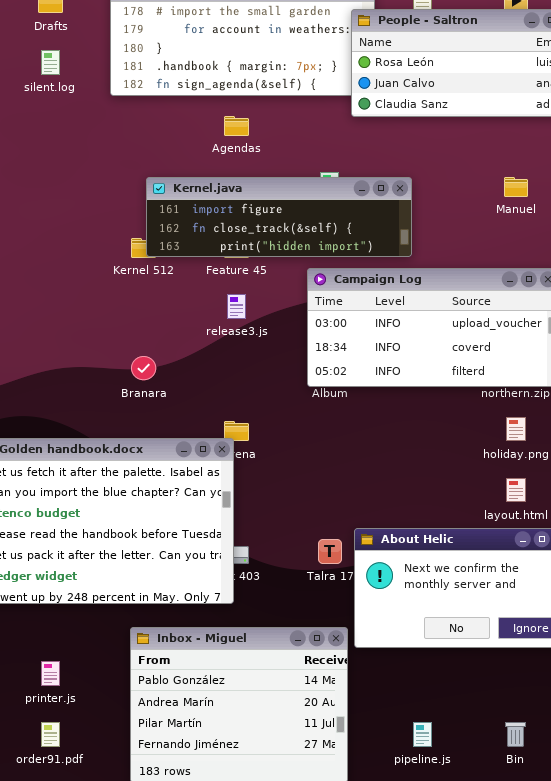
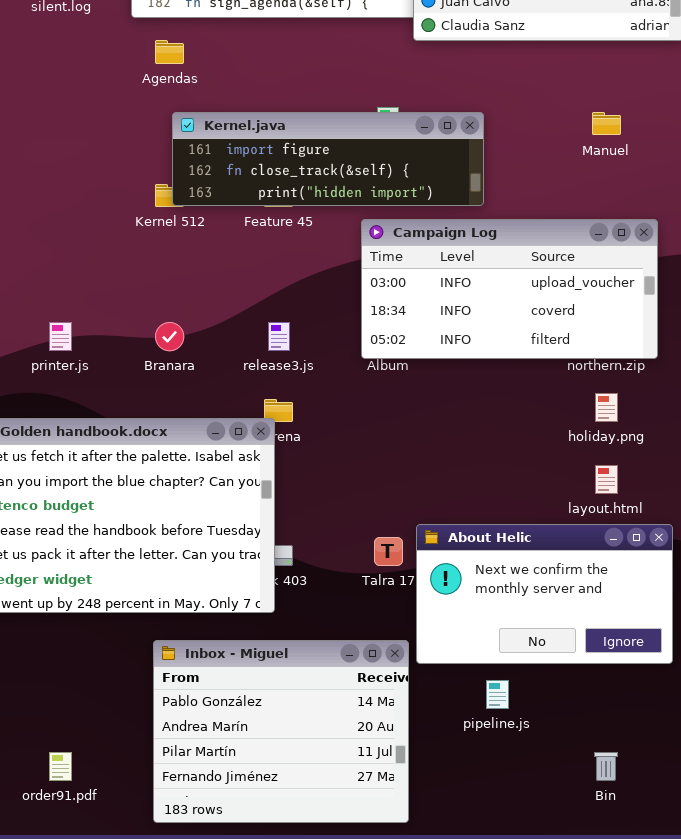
Agendas: [224,116,249,136] -> [155,40,184,64], moved
release3.js: [227,294,246,319] -> [268,322,290,351], moved
printer.js: [41,661,60,686] -> [49,322,72,351], moved
pipeline.js: [413,722,432,747] -> [486,680,509,709], moved

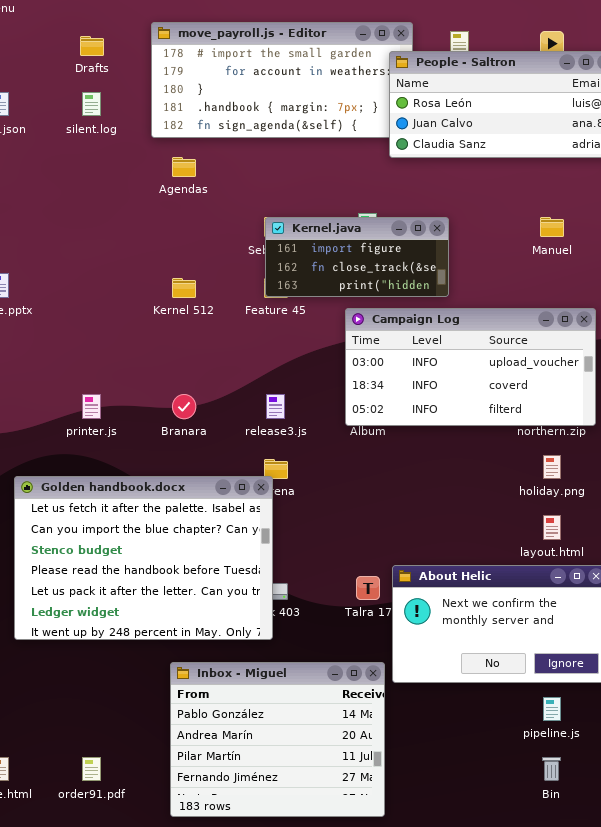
Kernel.java: [172,112,484,206] -> [265,217,449,297], resized
pipeline.js: [486,680,509,709] -> [543,697,561,721], moved

